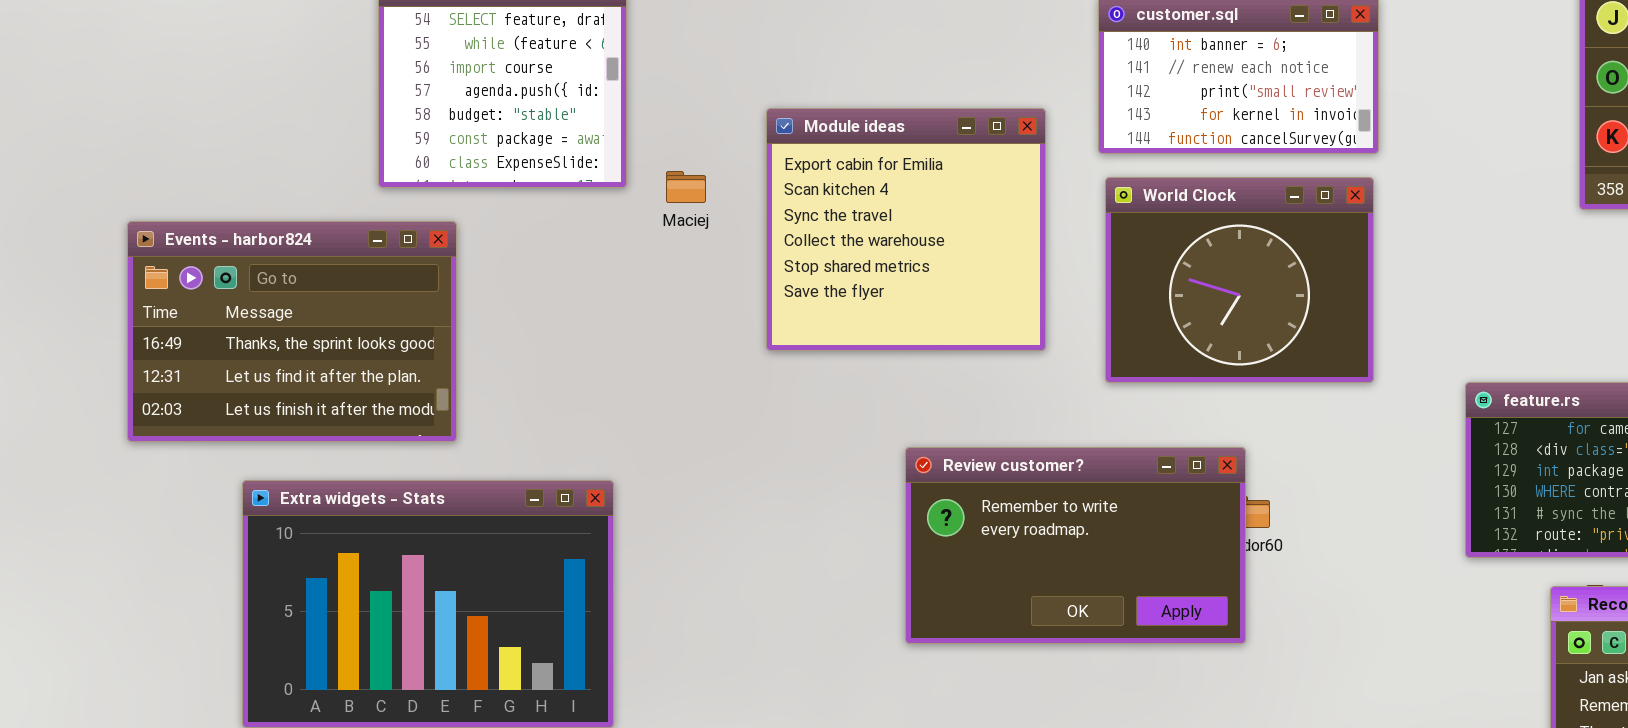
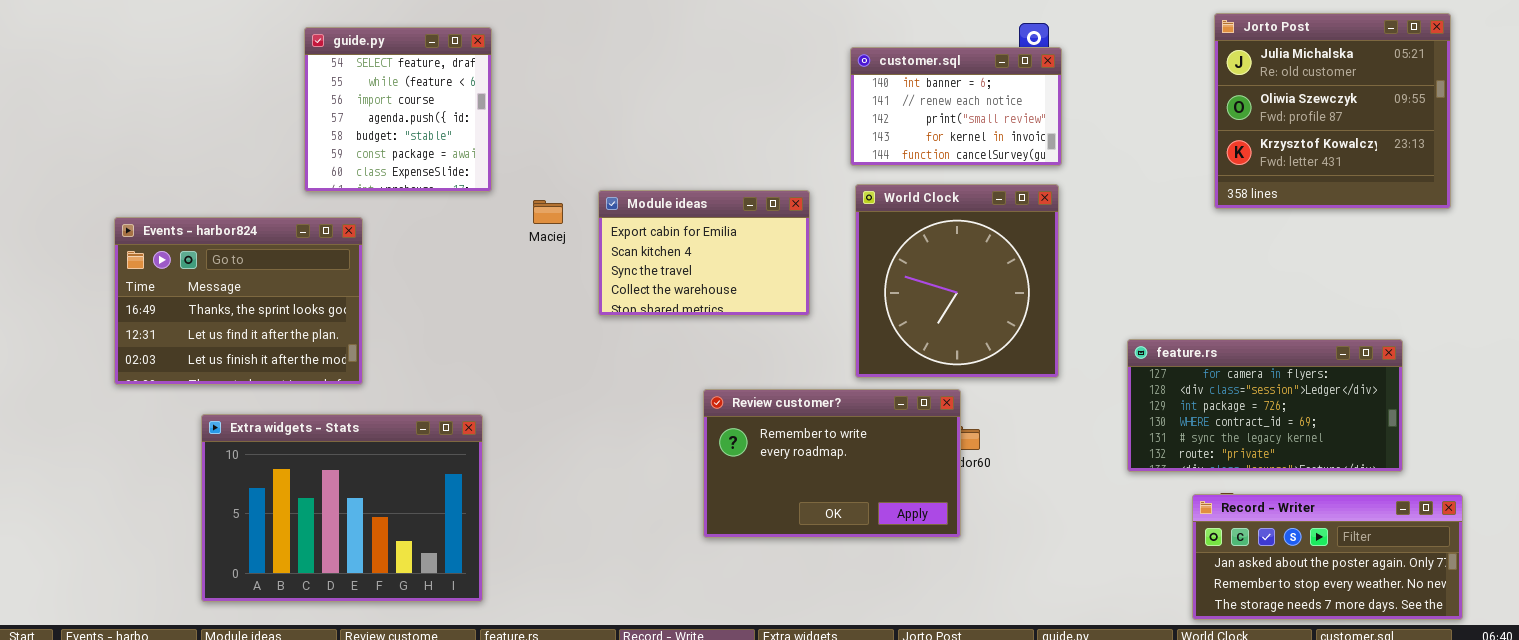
Module ideas: [766,108,1046,351] -> [598,190,810,316], resized
Maciej: [666,171,706,203] -> [533,200,563,224], moved
World Clock: [1105,177,1374,383] -> [855,184,1059,378], resized

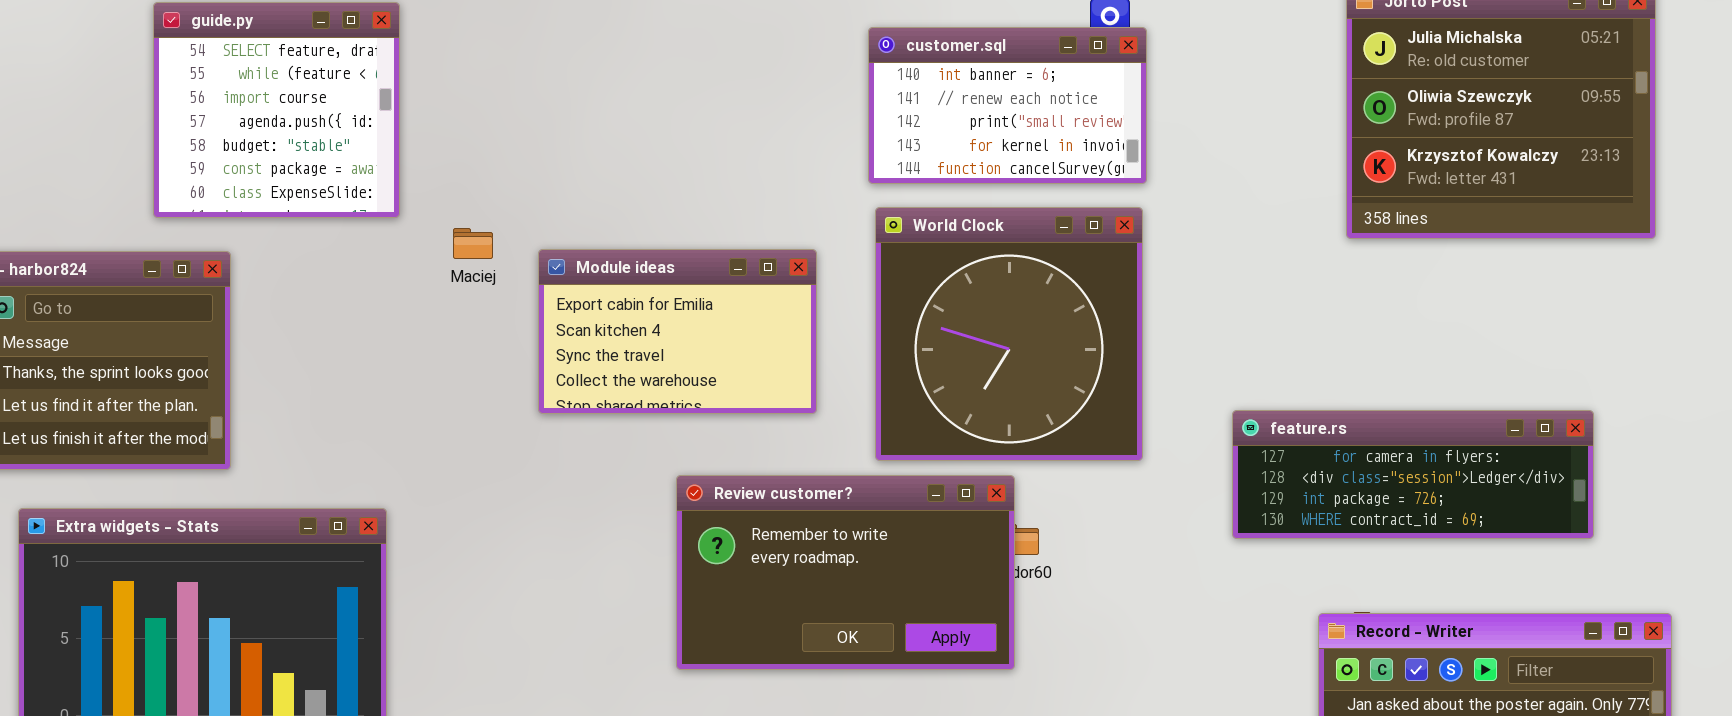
Module ideas: [598,190,810,316] -> [538,249,817,414], moved
feature.rs: [1127,339,1403,472] -> [1232,410,1594,539], resized

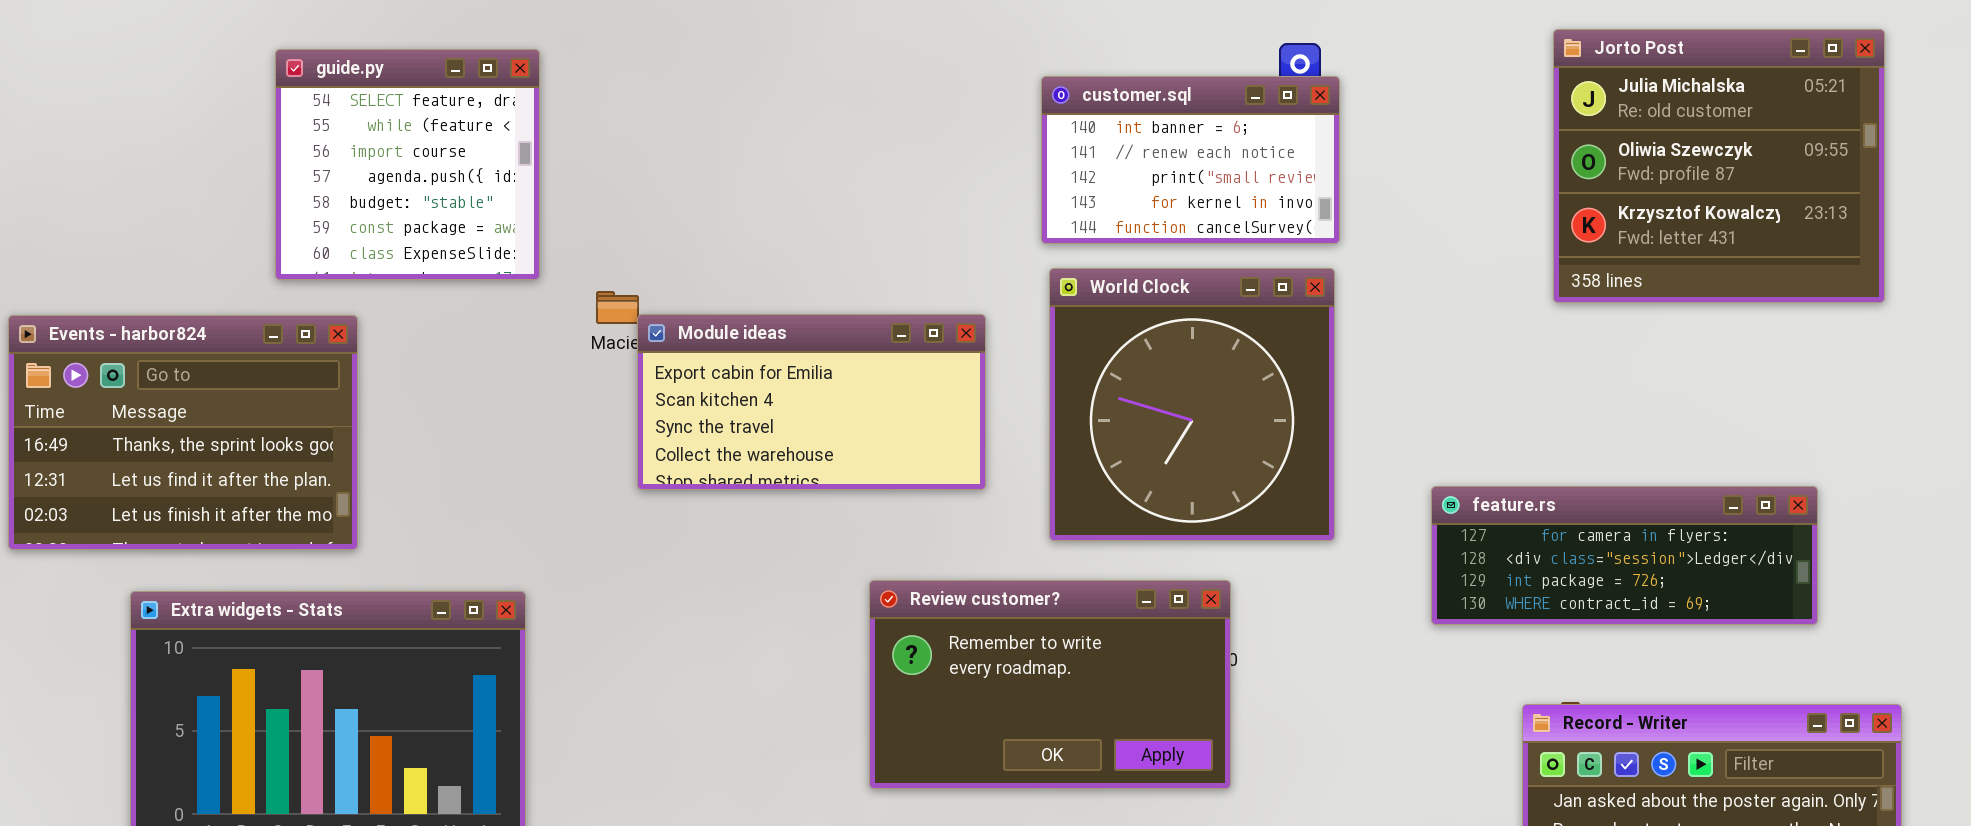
Module ideas: [538,249,817,414] -> [637,314,986,490], resized
Review customer?: [676,475,1015,670] -> [869,580,1231,789], moved

